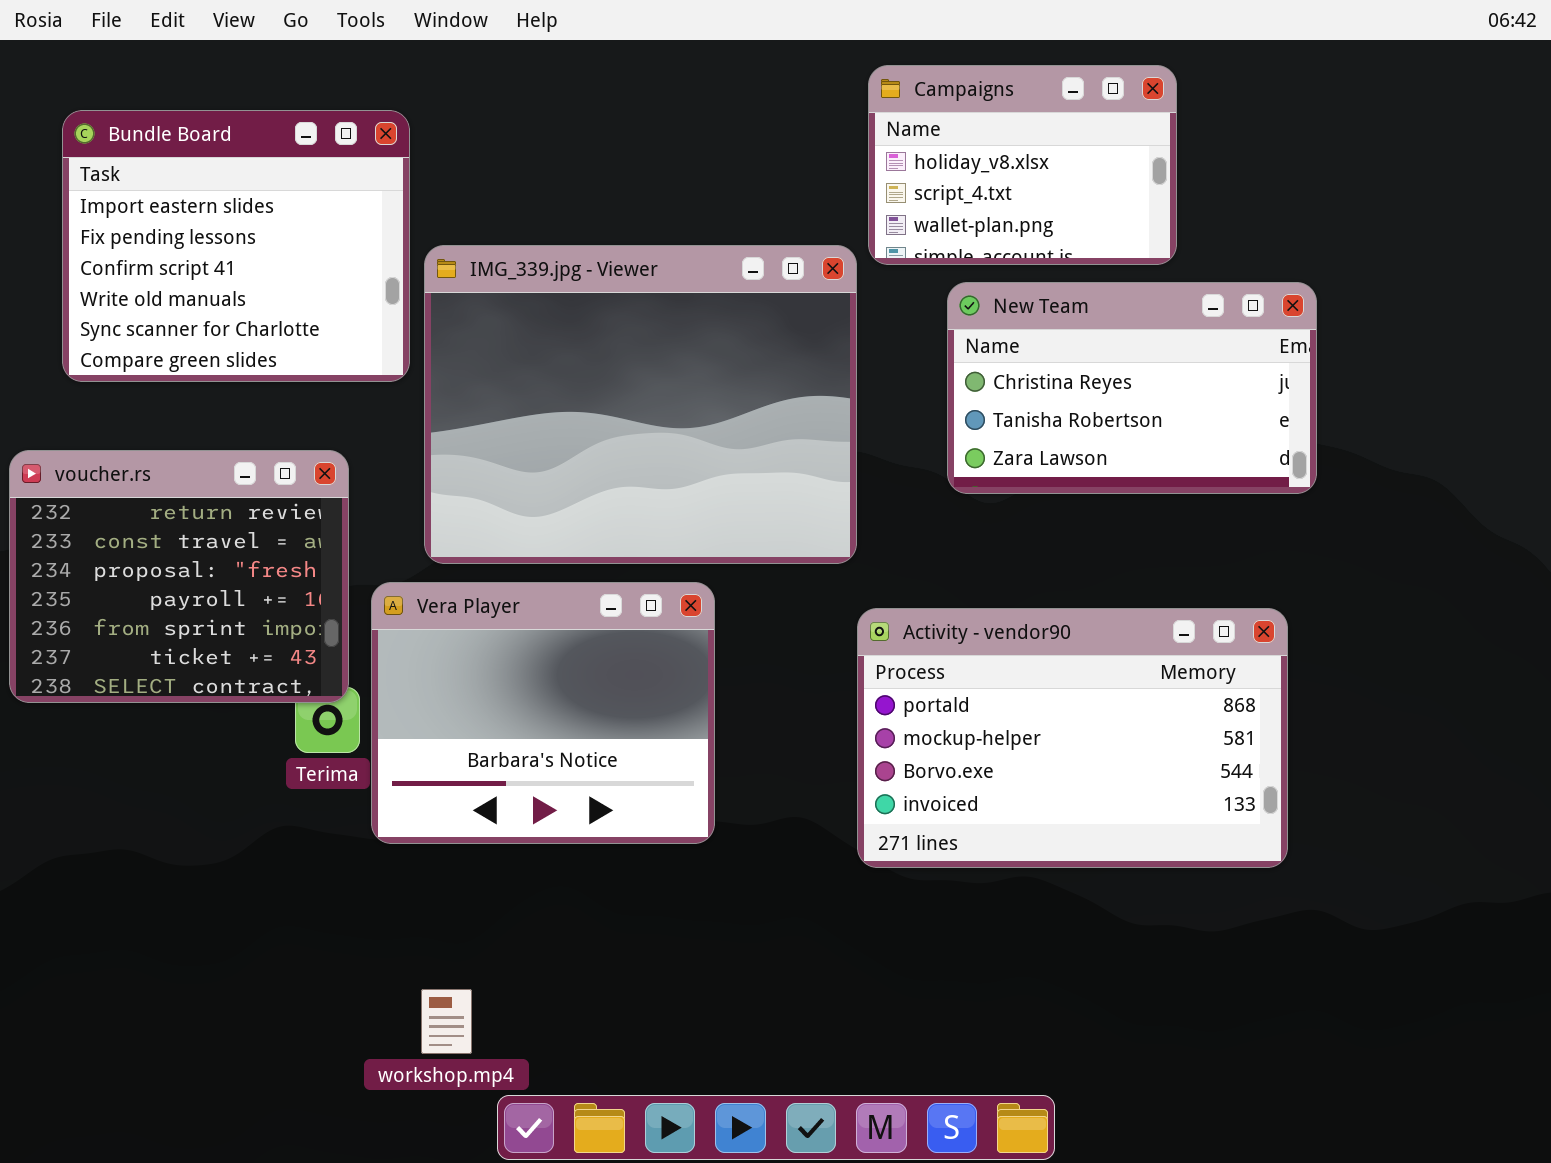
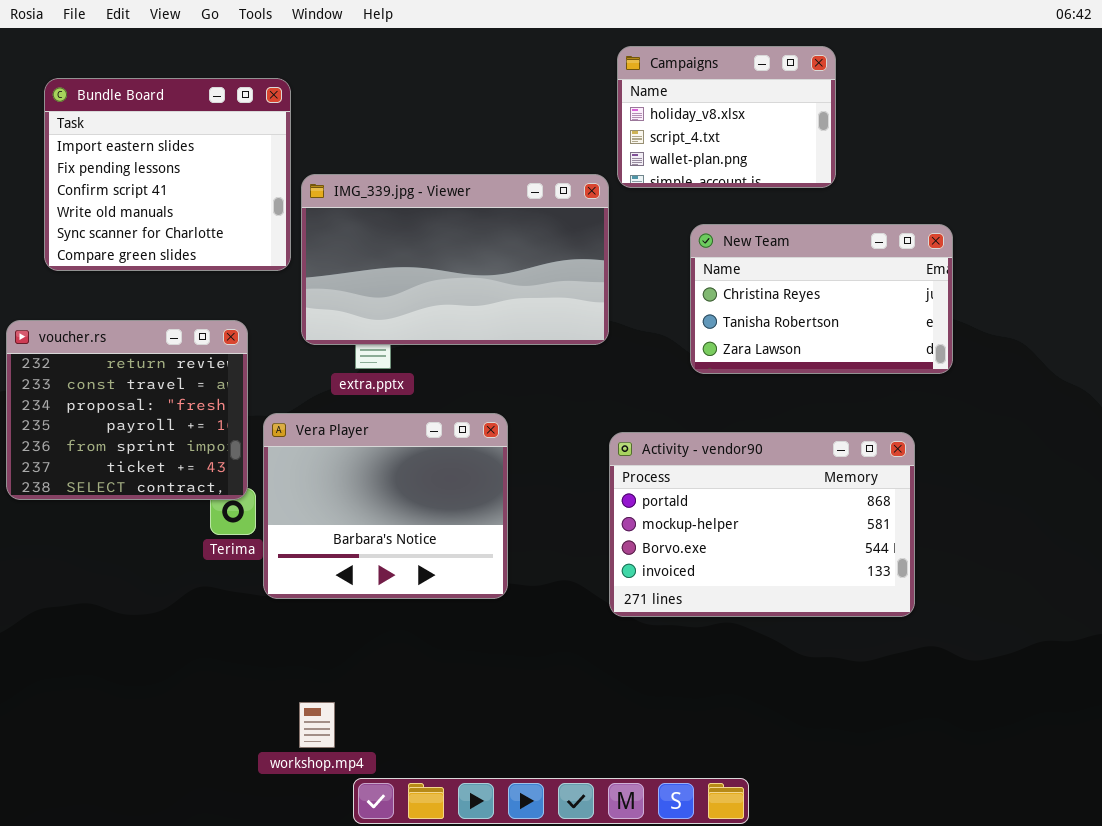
IMG_339.jpg - Viewer: [424,245,857,564] -> [301,174,609,345], resized
New Team: [947,282,1317,494] -> [690,224,953,374], moved

